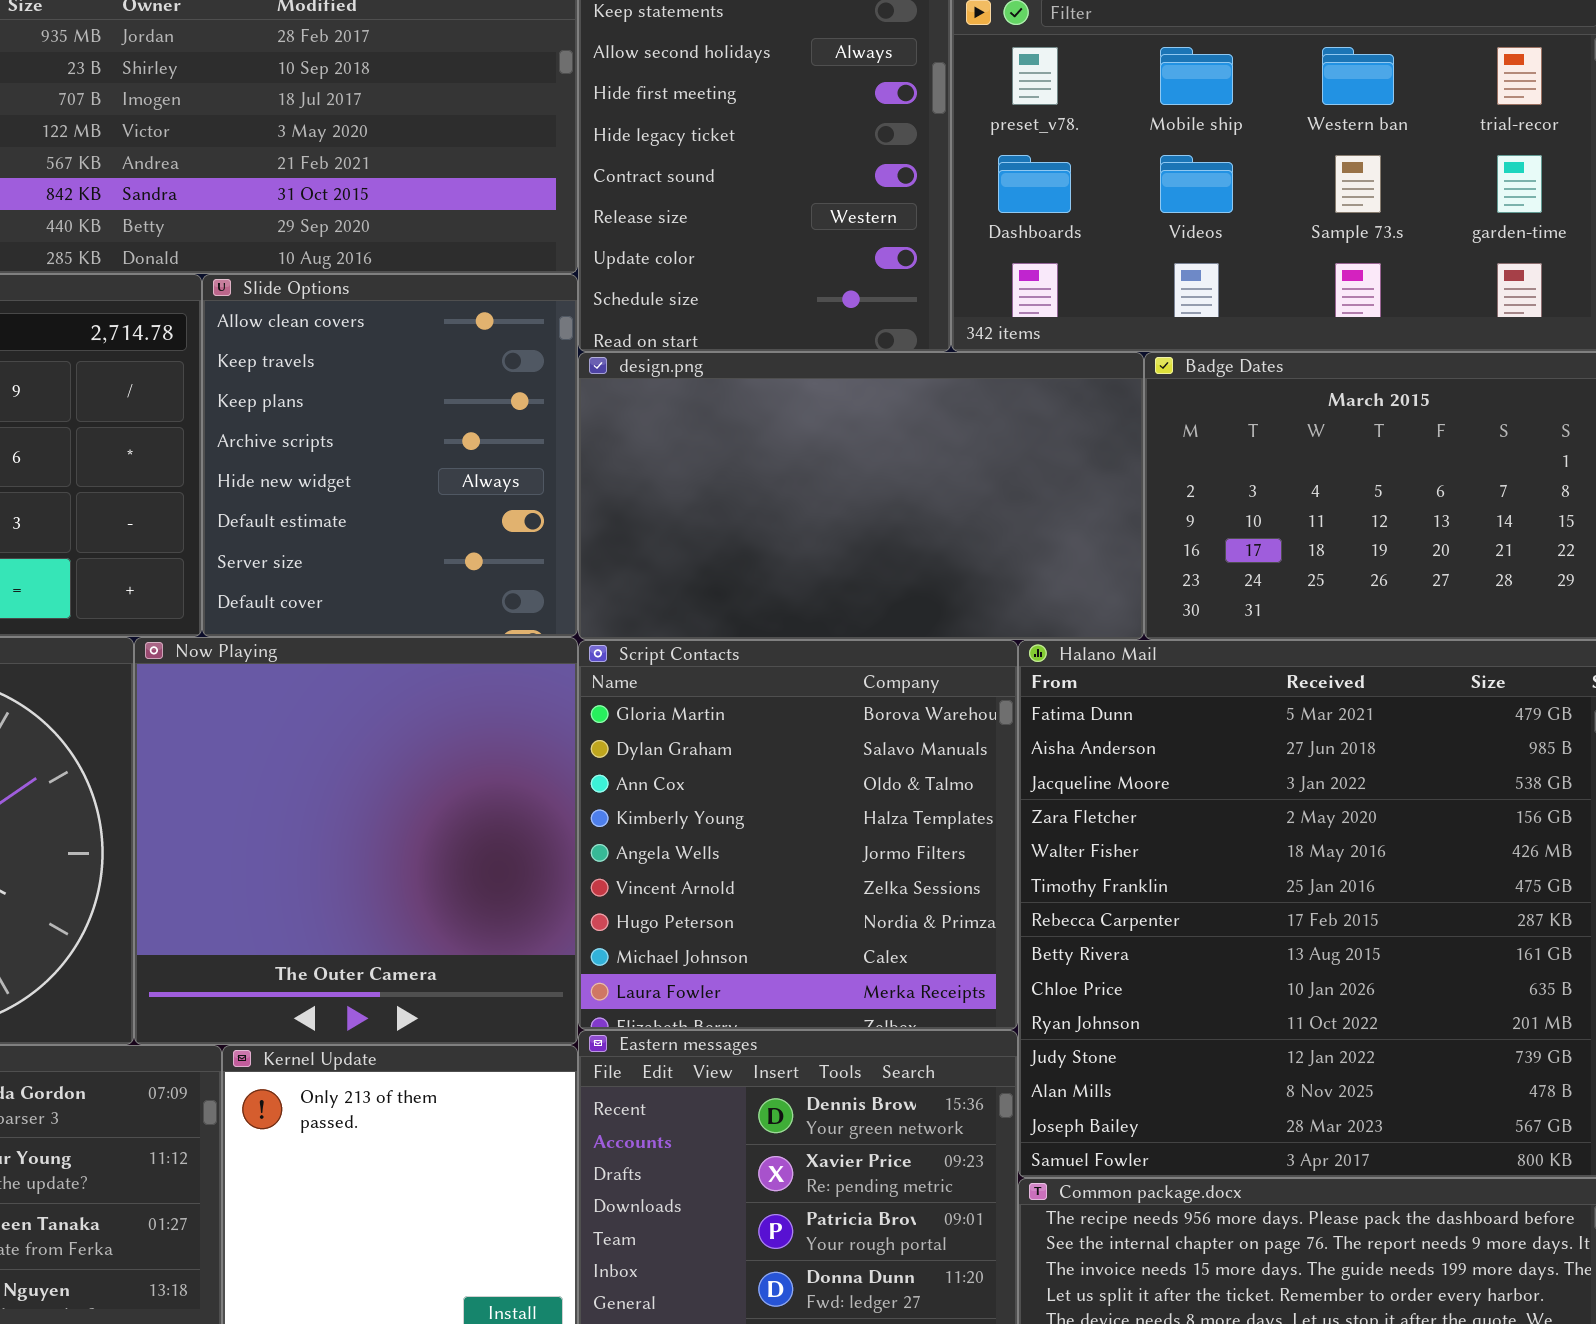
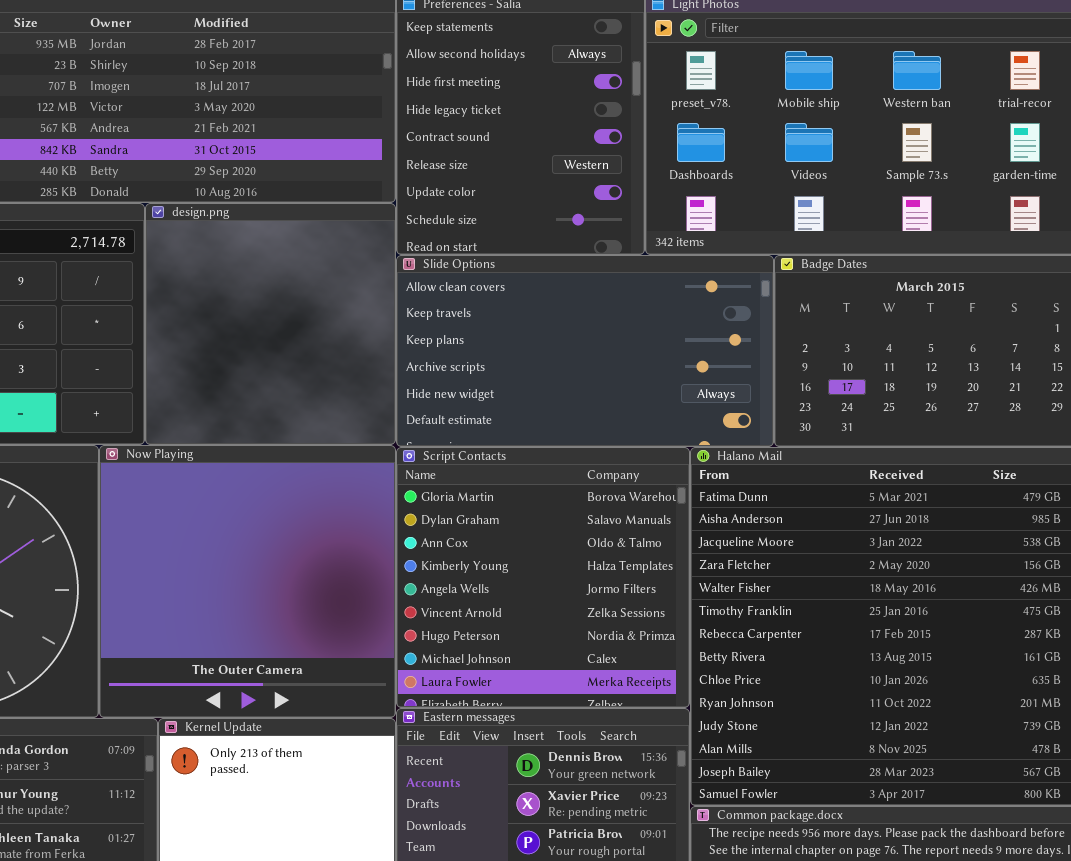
Slide Options: [202,274,578,637] -> [396,255,774,447], moved, resized
design.png: [578,352,1144,640] -> [145,203,396,445], moved, resized

